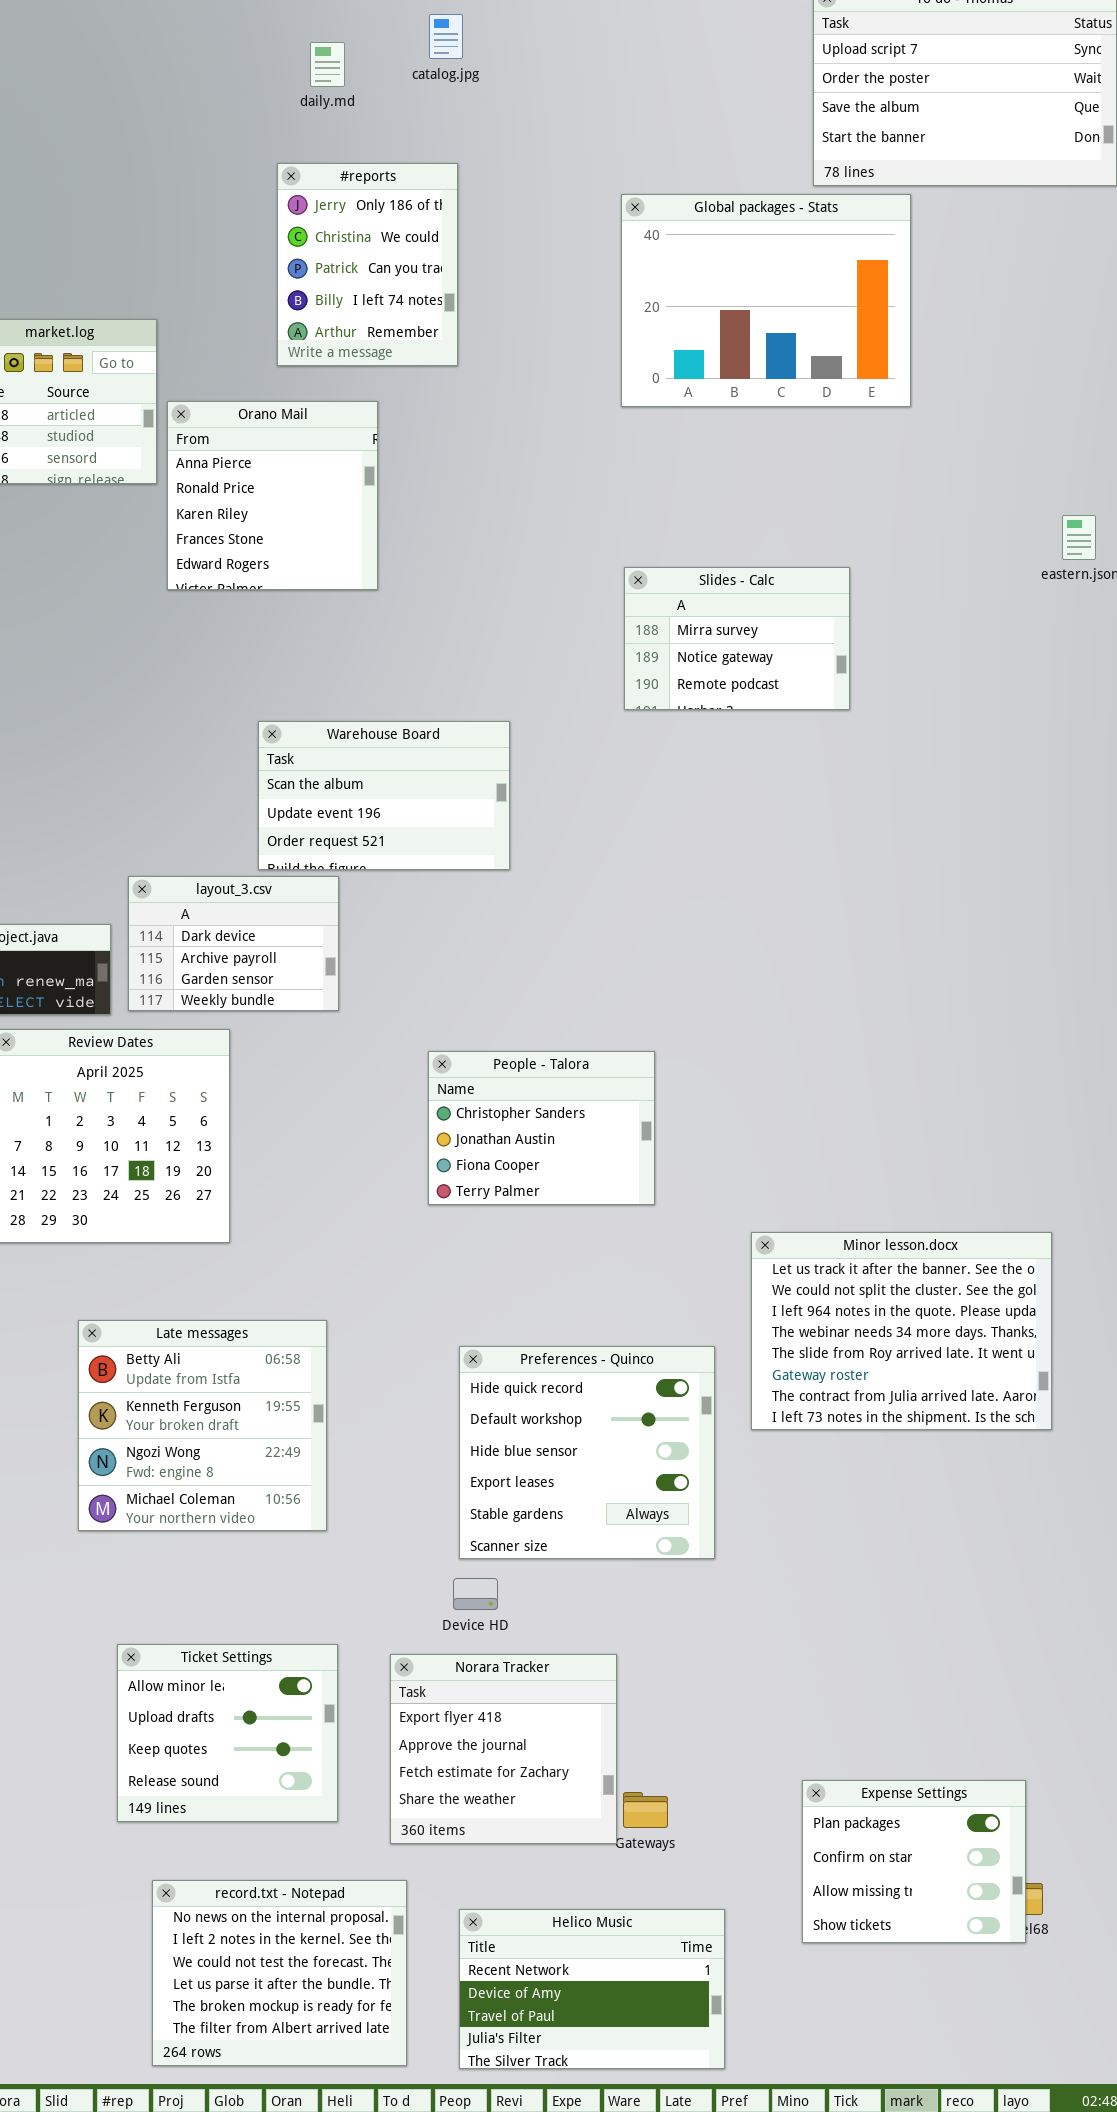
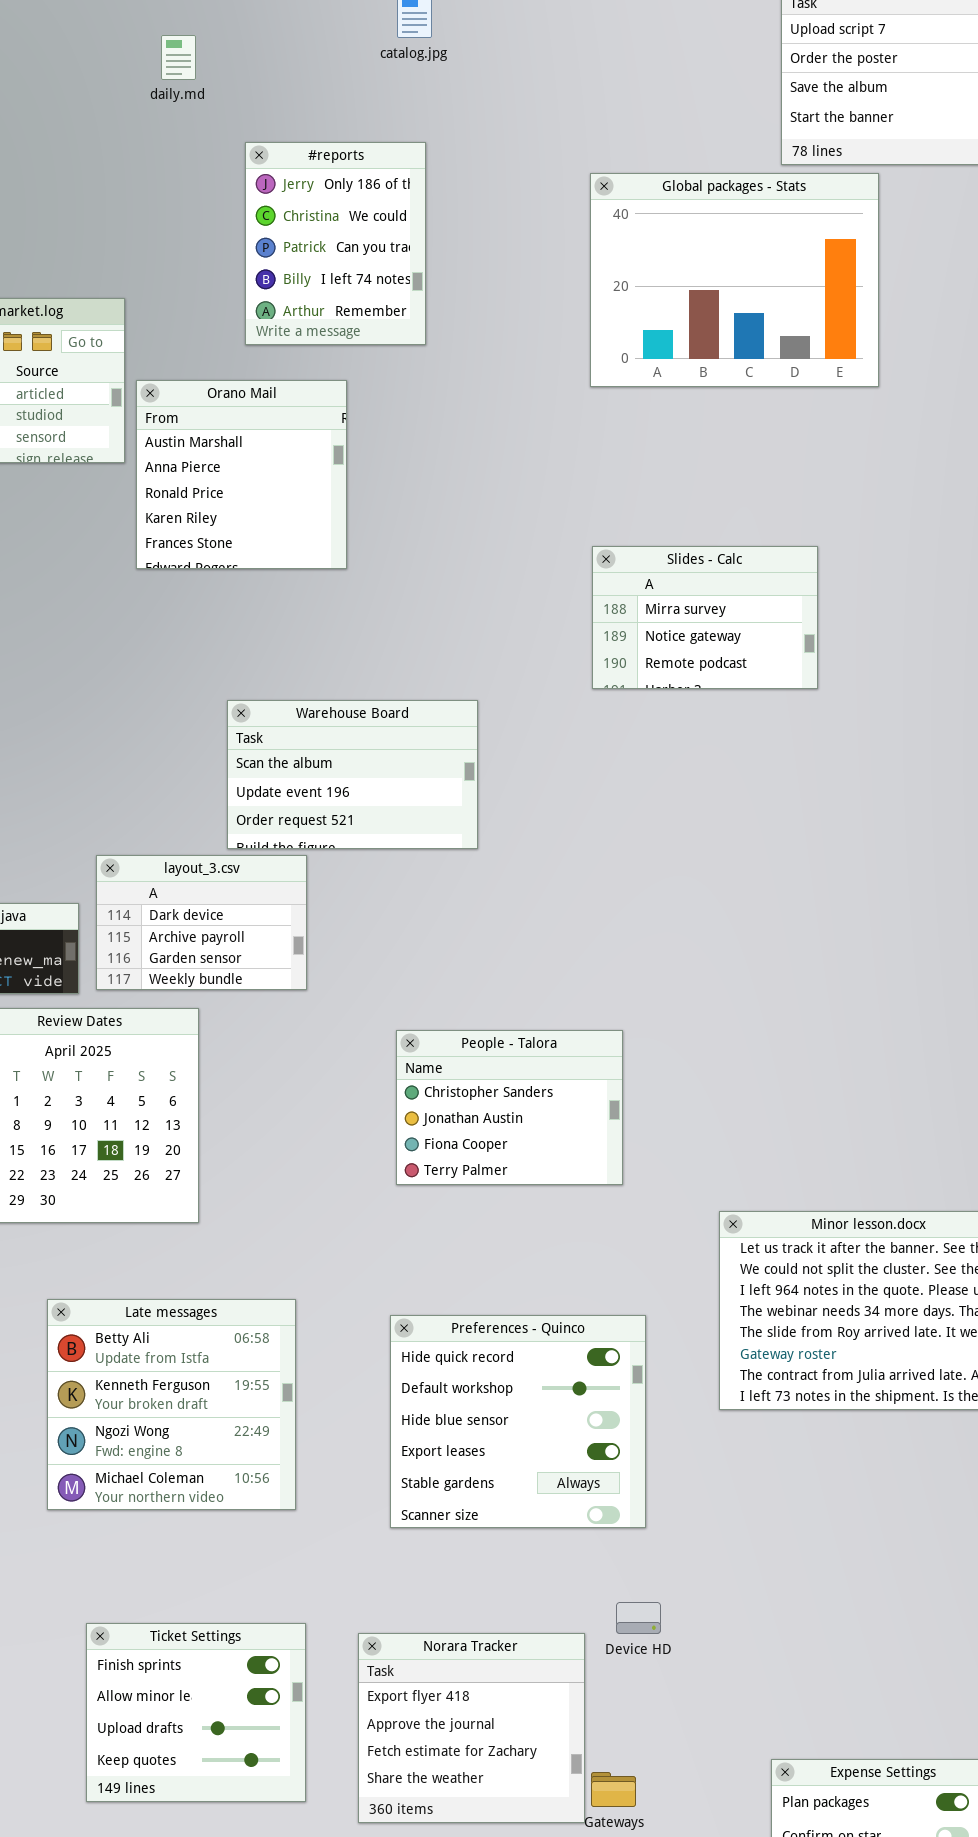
daily.md: [310,42,345,87] -> [161,35,196,80], moved
Orano Mail: [167,401,378,590] -> [136,380,347,569], scrolled up 1 row
Preferences - Quinco: [459,1346,715,1559] -> [390,1315,646,1528], moved
Device HD: [453,1578,498,1610] -> [616,1602,661,1634], moved
Ticket Settings: [117,1644,338,1822] -> [86,1623,306,1802], scrolled up 1 row

